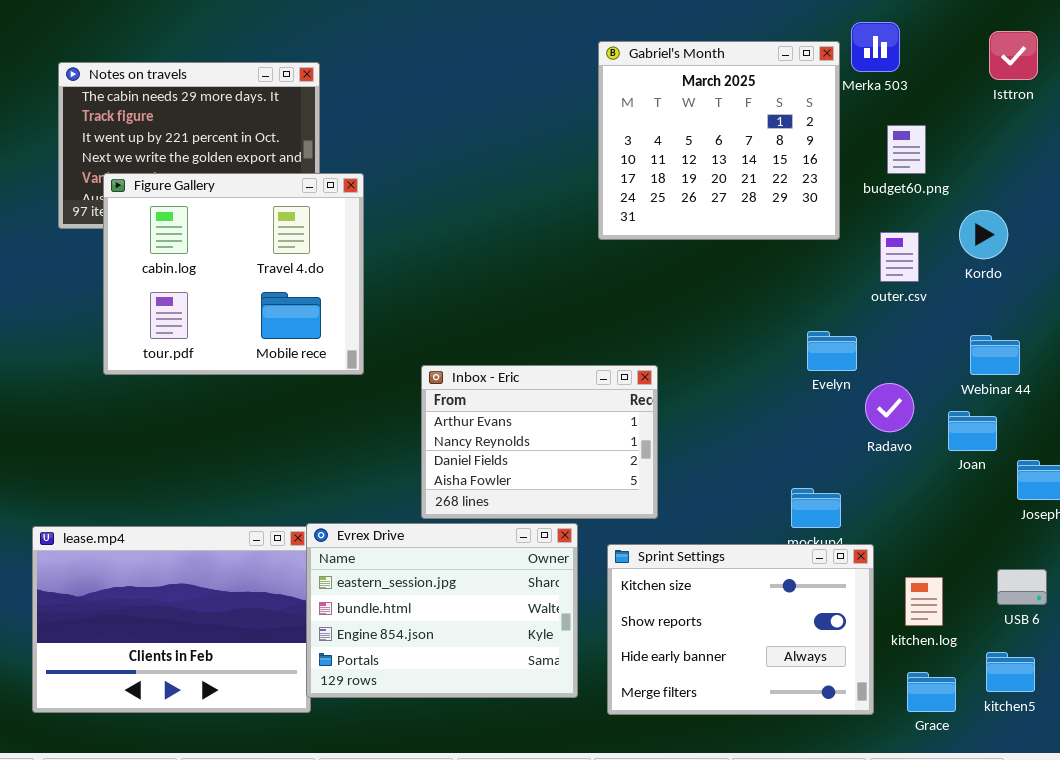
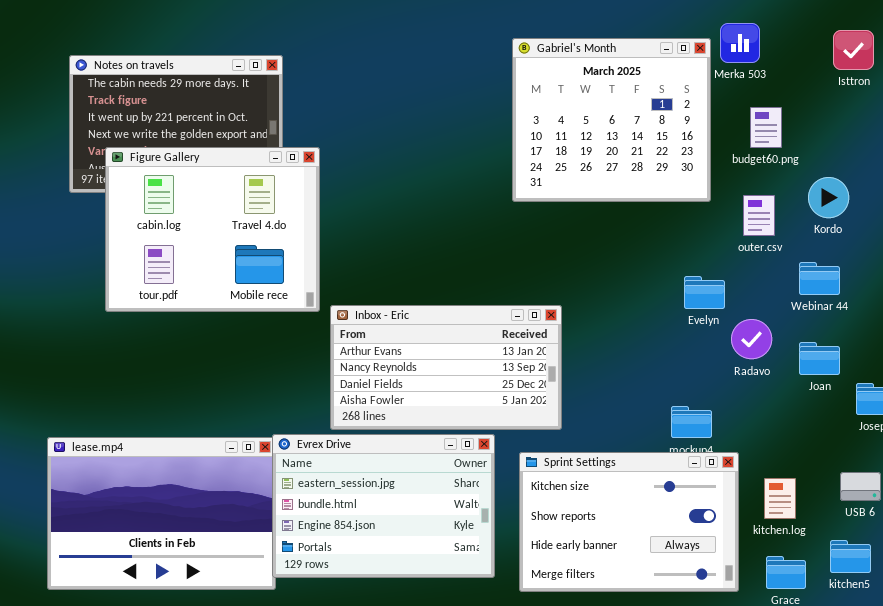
Webinar 44: [970,335,1020,375] -> [799,262,840,295], moved
Inbox - Eric: [421,365,658,519] -> [330,305,562,430], resized

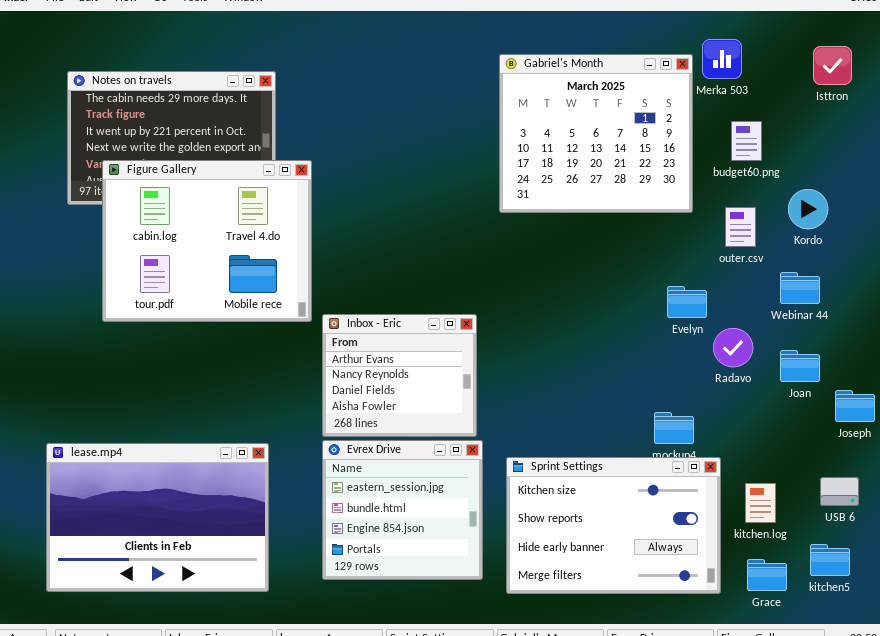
Inbox - Eric: [330,305,562,430] -> [322,314,477,437], resized
Evrex Drive: [272,434,495,578] -> [322,440,483,580], resized

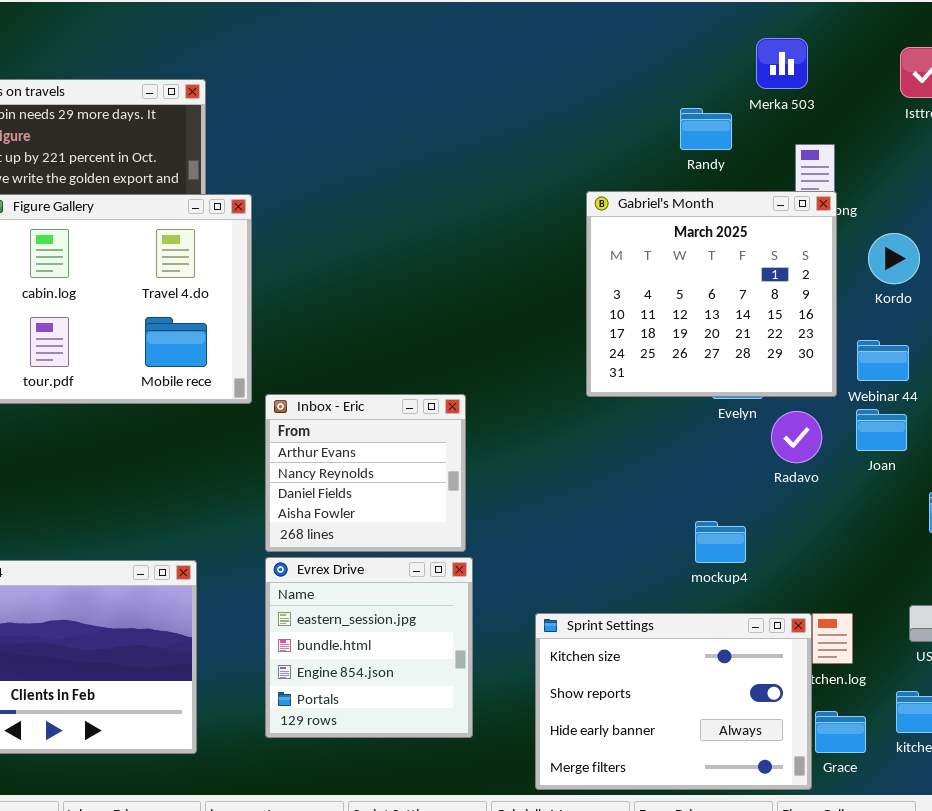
Gabriel's Month: [499,54,693,213] -> [586,191,837,397], moved
Joan: [780,350,820,382] -> [856,409,907,451], moved
Sprint Settings: [506,457,721,594] -> [535,613,812,790], moved

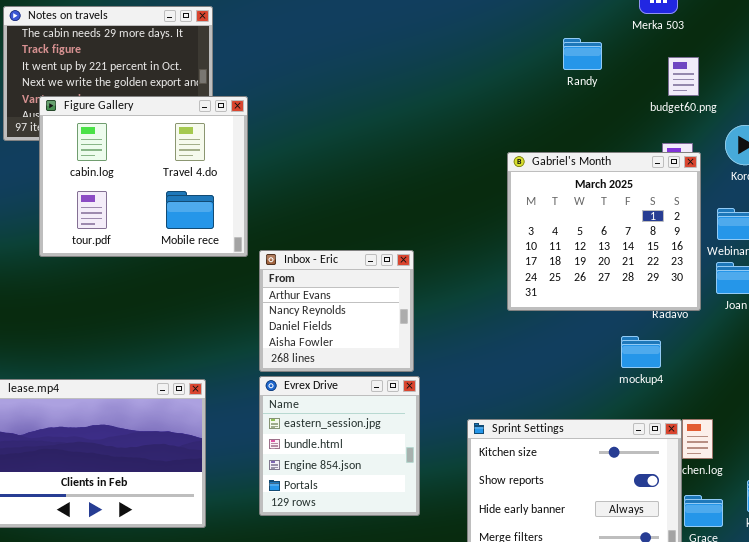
Randy: [680,108,732,150] -> [563,38,602,70], moved
Gabriel's Month: [586,191,837,397] -> [507,152,701,311], moved
mockup4: [695,521,746,563] -> [621,336,661,368], moved

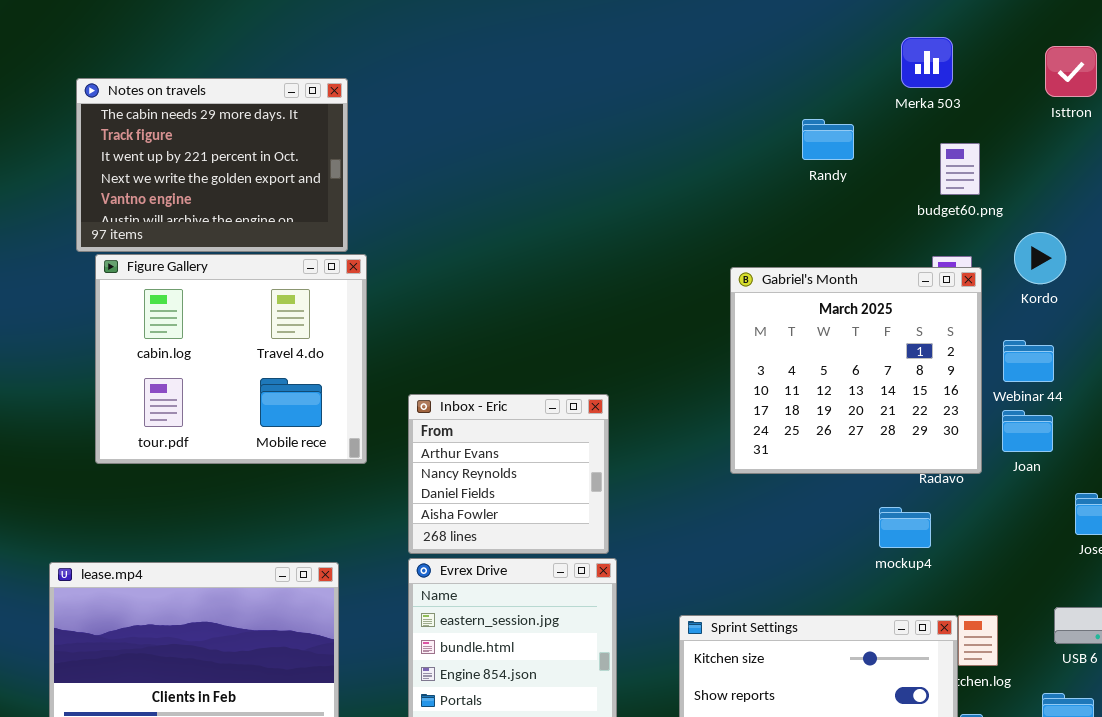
Figure Gallery: [39,96,248,257] -> [95,254,367,464], moved

